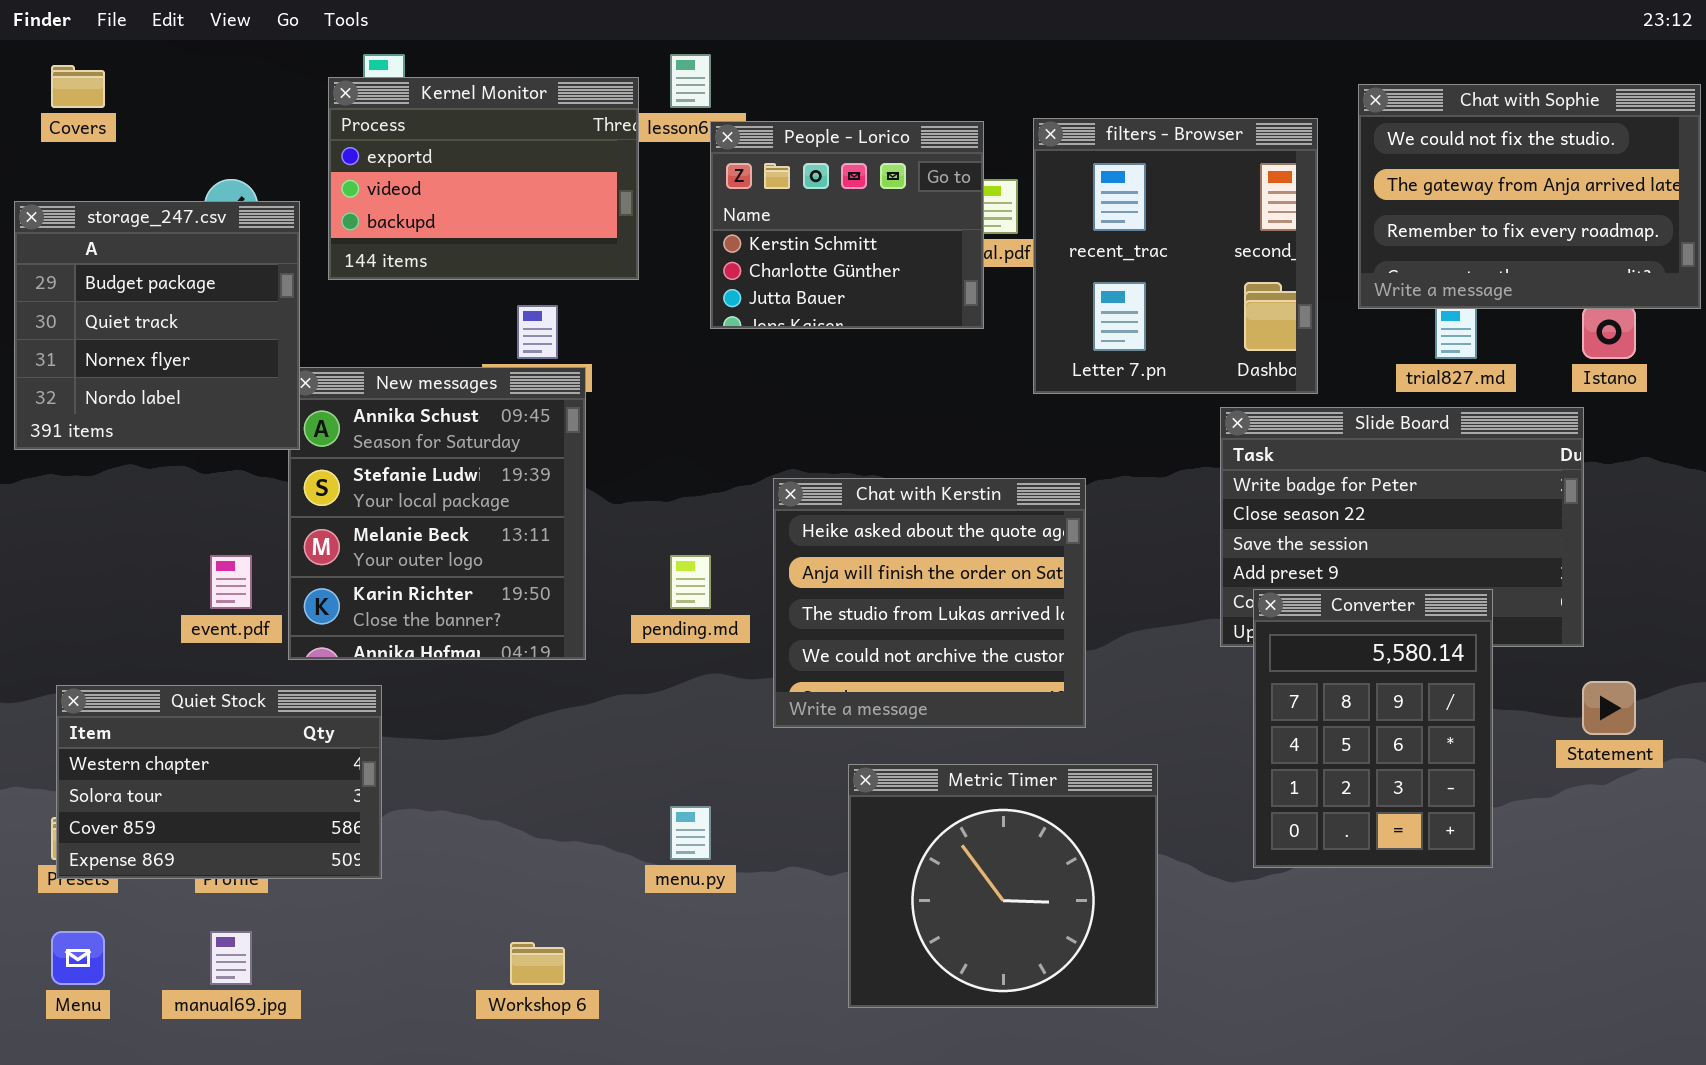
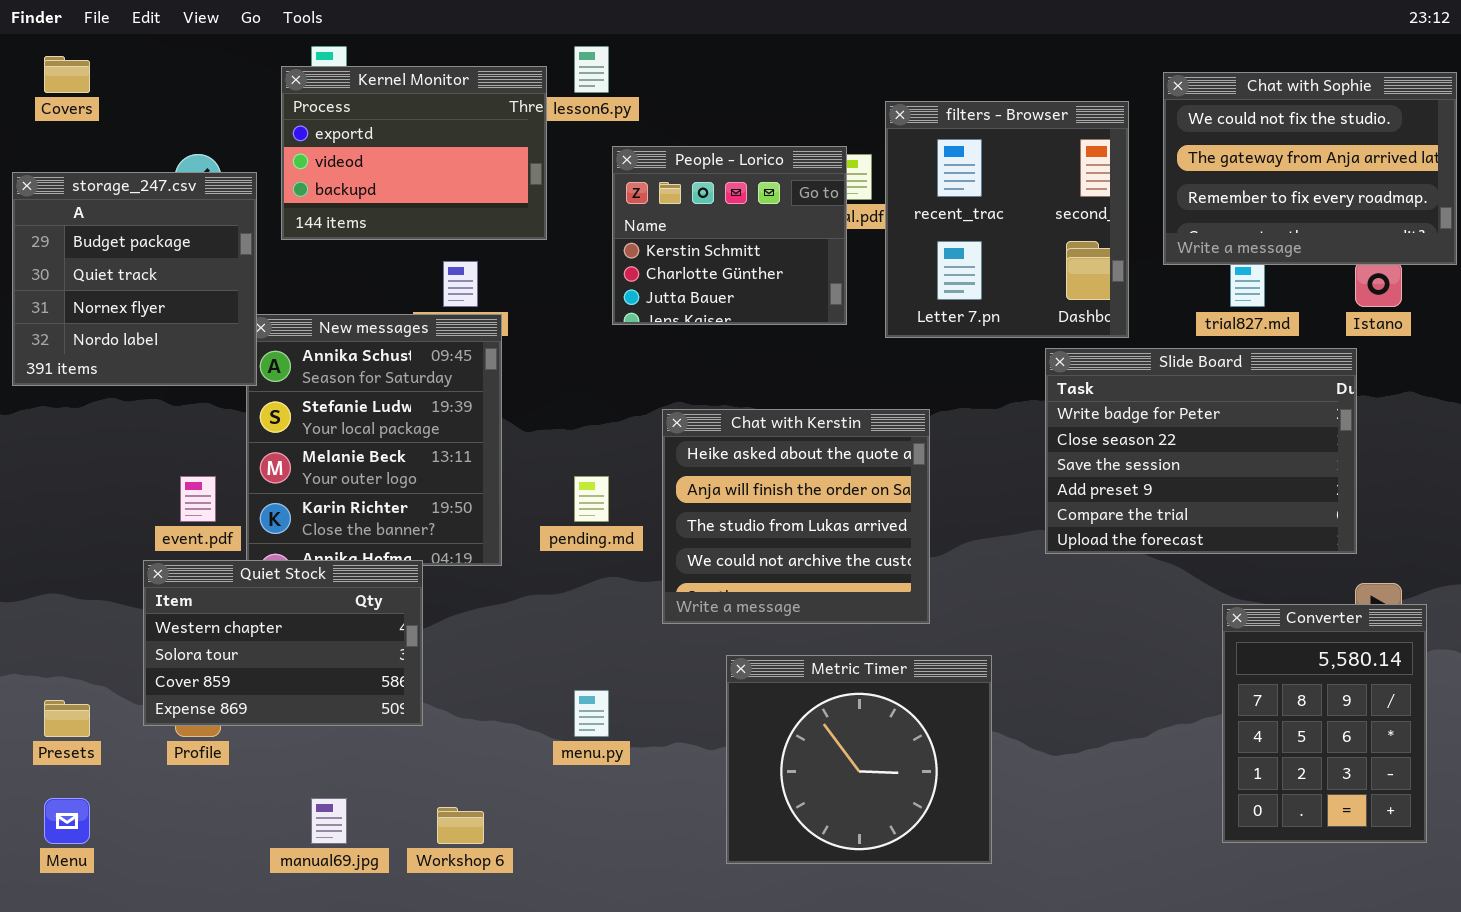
People - Lorico: [710,121,984,329] -> [612,146,847,325], moved
Converter: [1253,589,1493,868] -> [1222,604,1427,843], moved
Quiet Stock: [56,685,382,879] -> [143,560,423,726], moved
manual69.jpg: [210,931,252,985] -> [311,798,347,844], moved

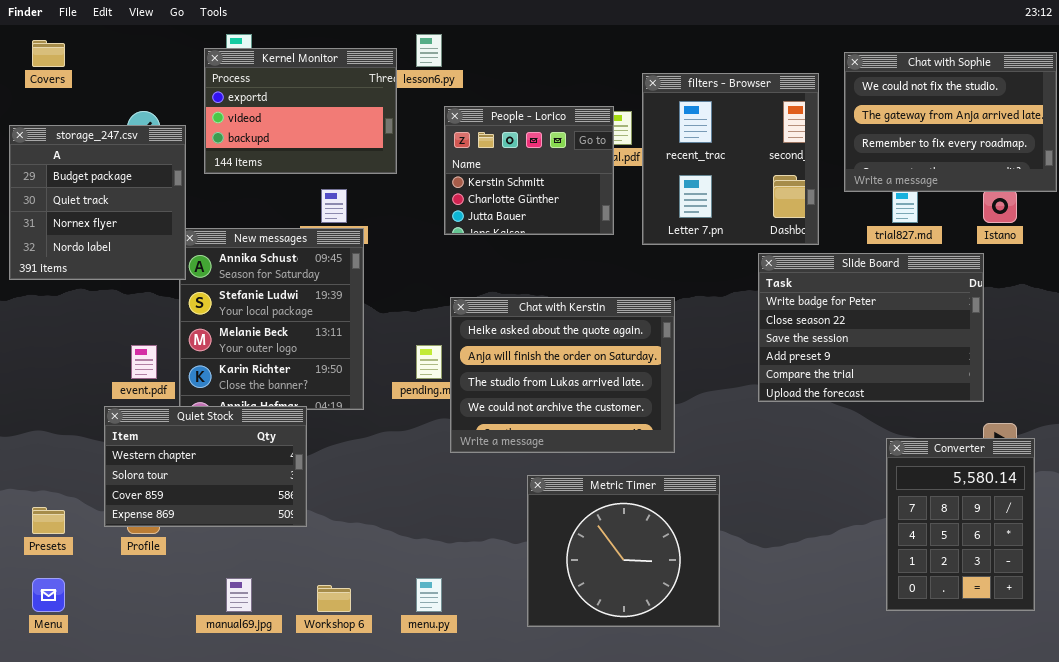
Chat with Kerstin: [662,409,930,624] -> [450,297,675,453], resized
menu.py: [574,690,609,737] -> [416,578,442,612], moved

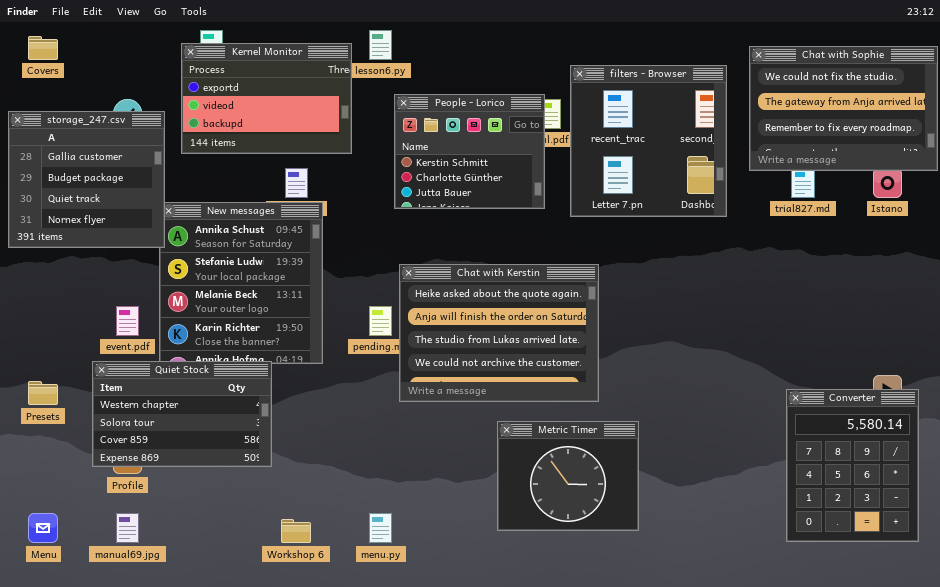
storage_247.csv: [9,125,186,280] -> [8,111,165,248], scrolled up 1 row
Slide Board: [758,253,984,402] -> none, closed
Metric Timer: [527,475,720,627] -> [497,421,639,531], resized
Presets: [32,507,65,534] -> [28,381,58,405], moved
manual69.jpg: [226,578,252,612] -> [116,513,139,543], moved

